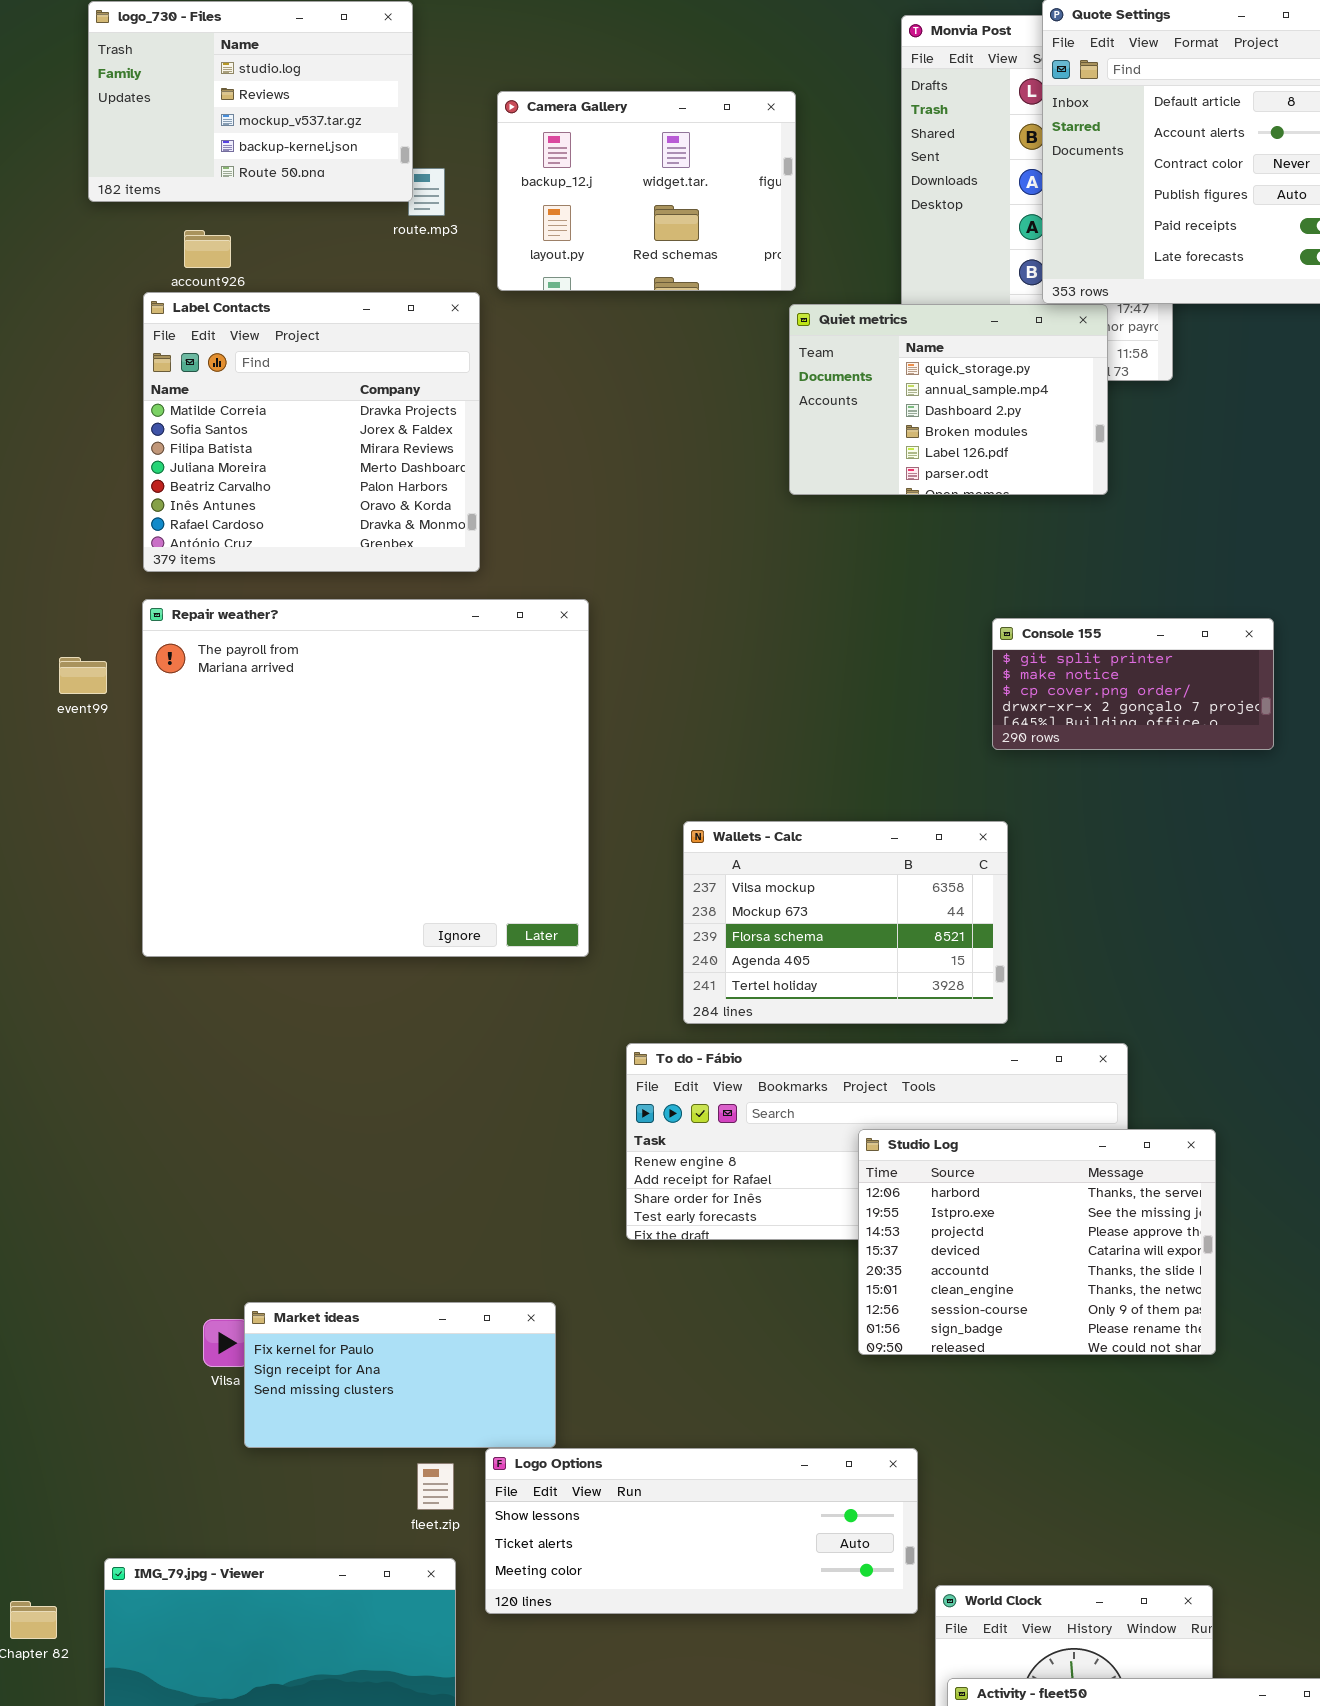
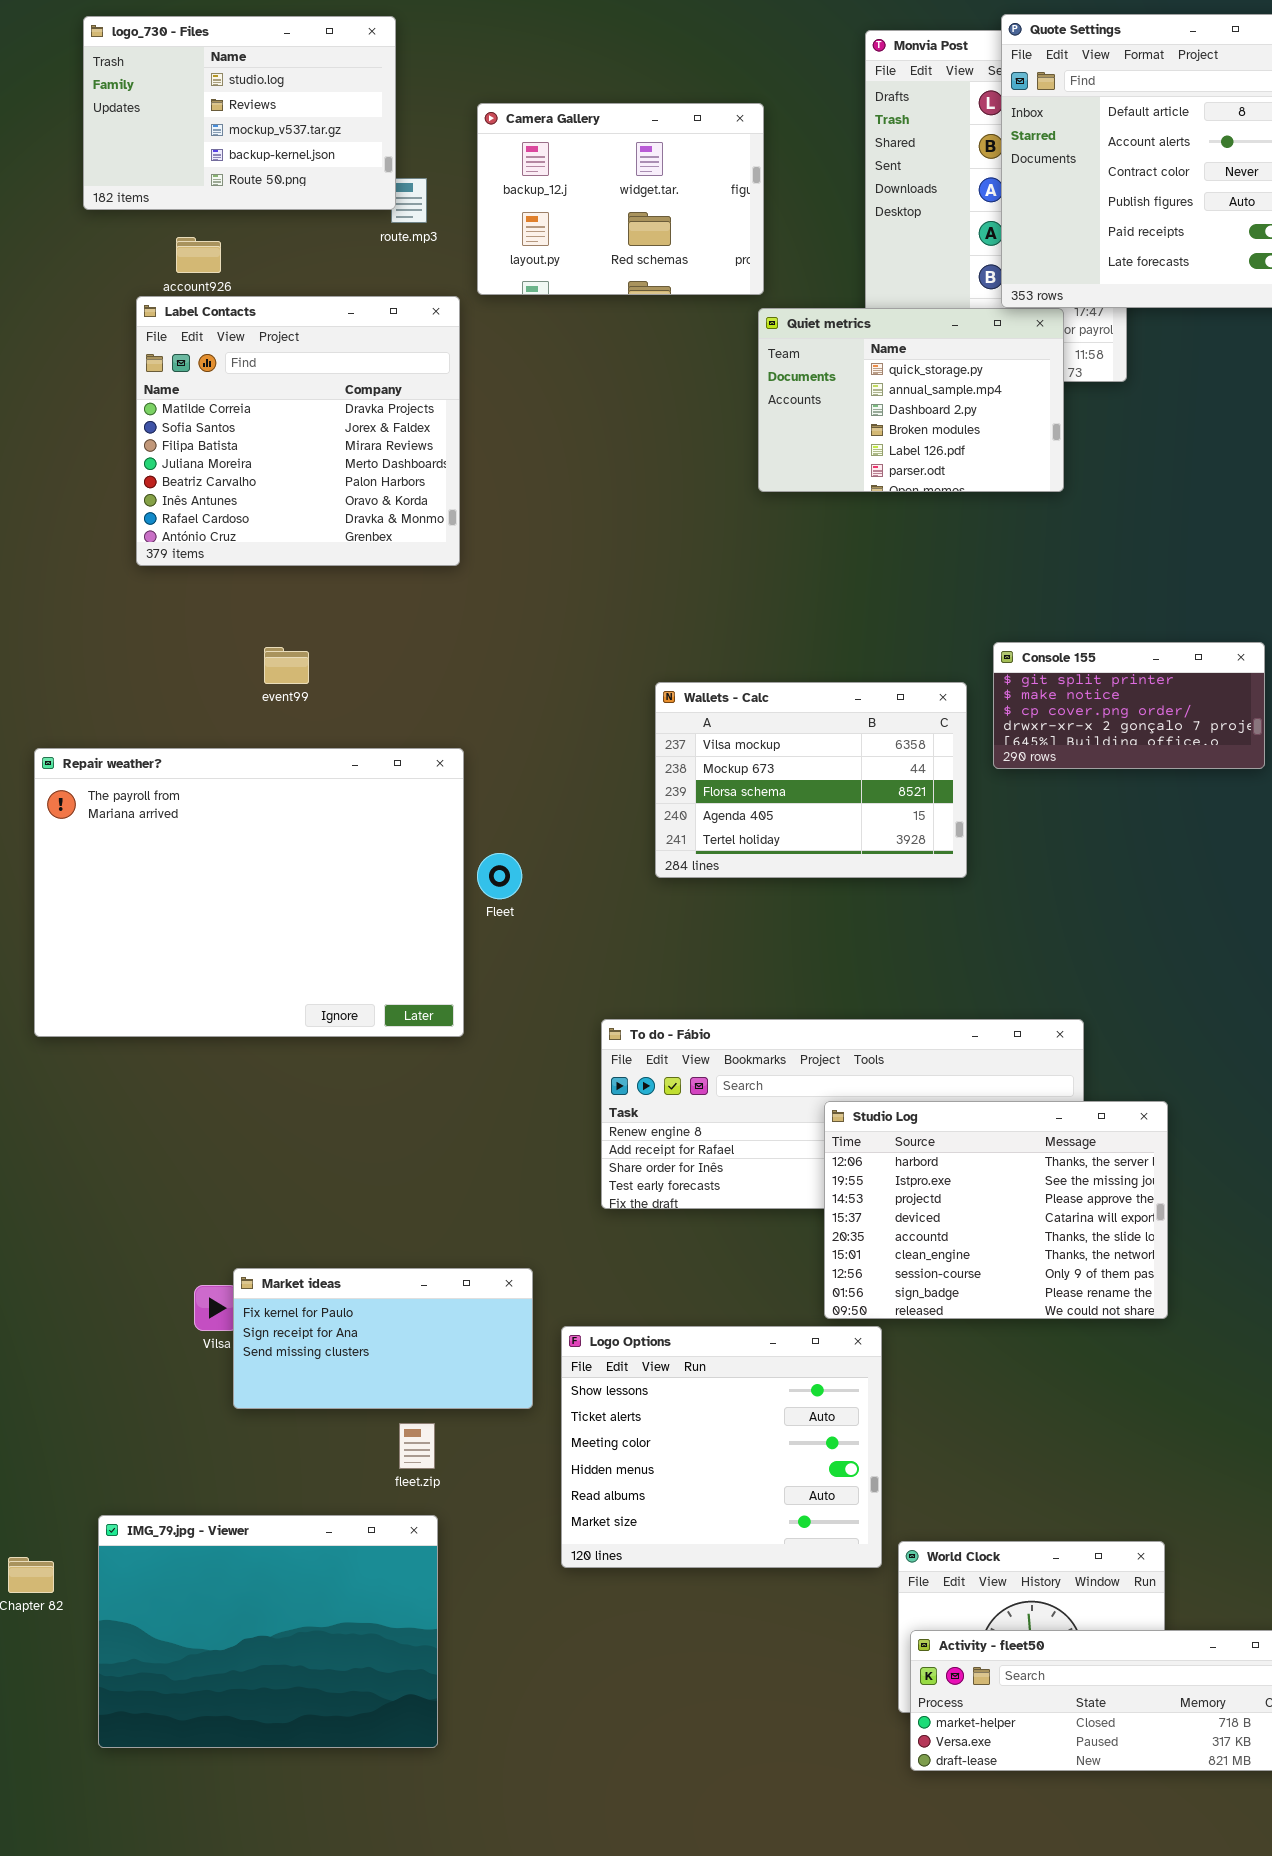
Repair weather?: [142,599,589,957] -> [34,748,464,1037], moved, resized
Console 155: [992,618,1274,750] -> [993,642,1265,769], moved
event99: [59,657,107,694] -> [264,647,309,684], moved
Wallets - Calc: [683,821,1008,1024] -> [655,682,967,878], moved
Logo Options: [485,1448,918,1614] -> [561,1326,882,1568], resized

